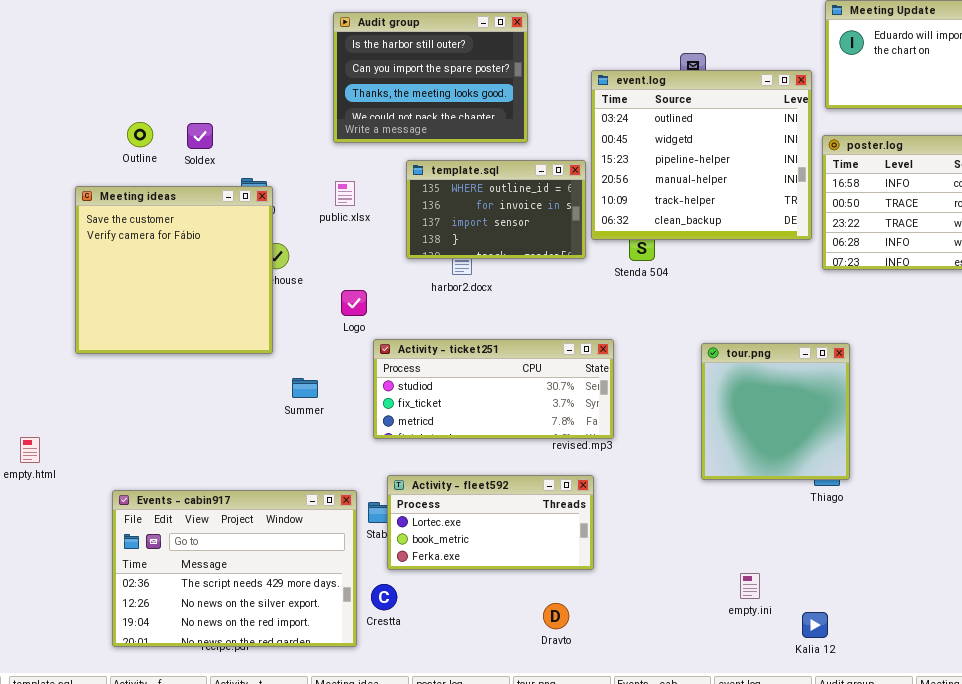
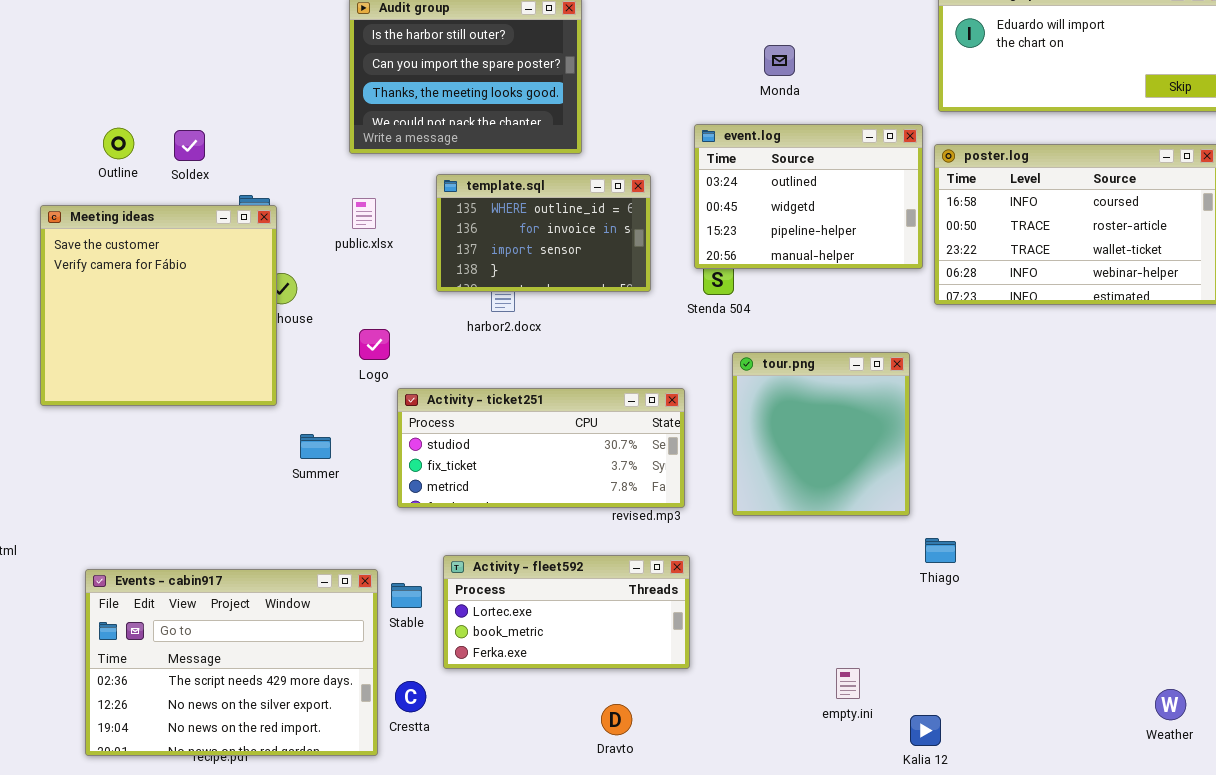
event.log: [591,70,812,240] -> [694,124,923,269], resized
tour.png: [701,343,850,480] -> [732,352,910,516], moved
Activity - fleet592: [387,475,594,570] -> [443,555,690,669], moved

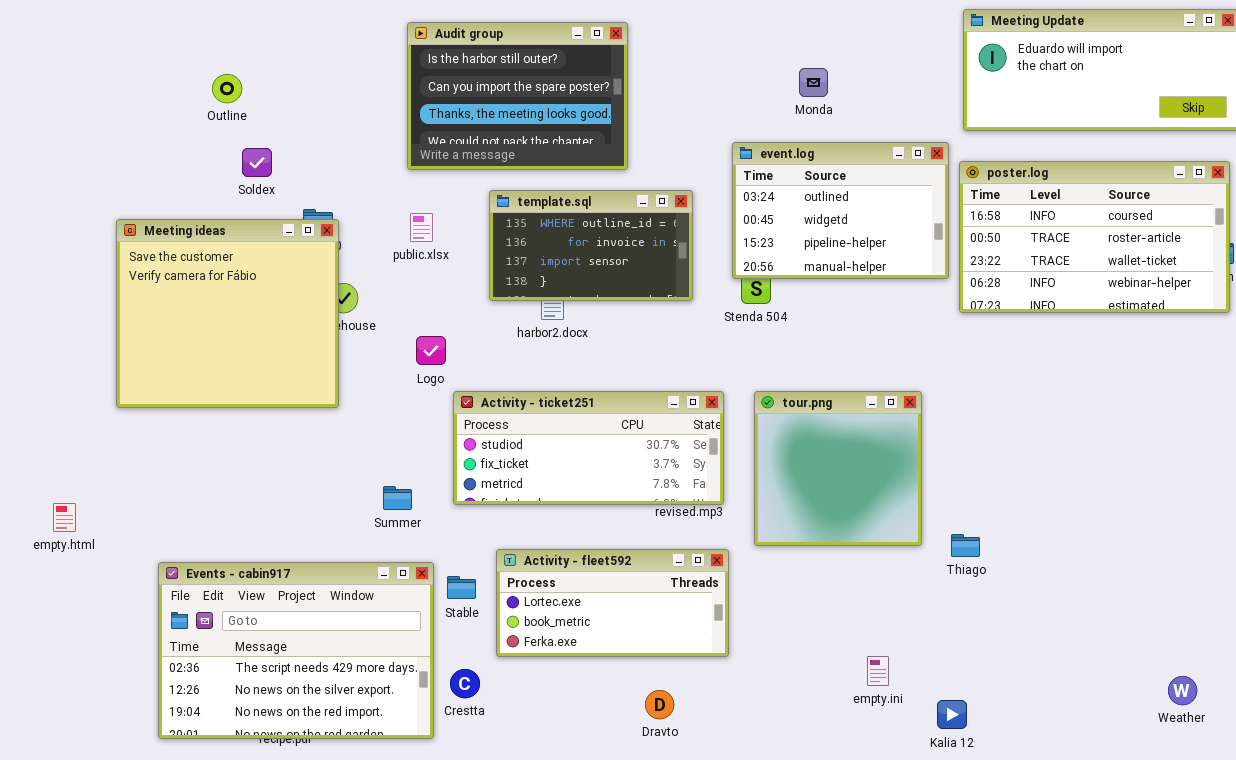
Outline: [103,128,134,159] -> [212,74,242,103], moved
tour.png: [732,352,910,516] -> [754,391,922,546], moved
Summer: [300,434,331,459] -> [383,486,412,510], moved

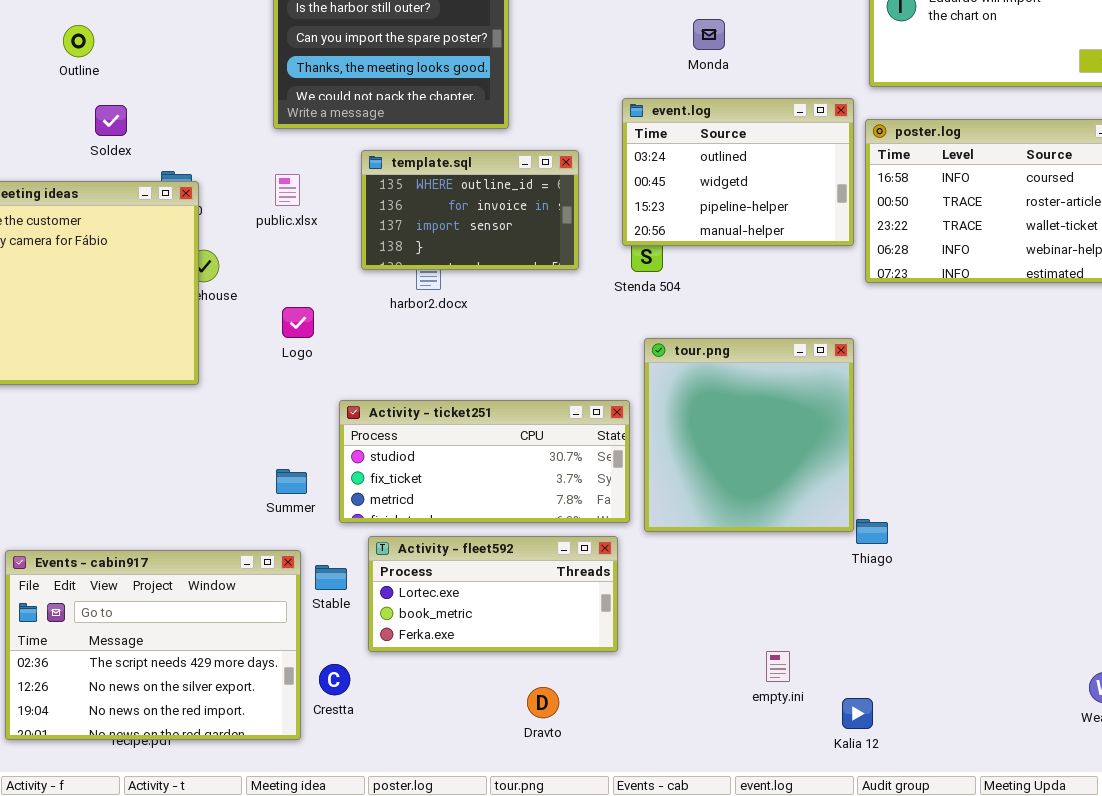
tour.png: [754,391,922,546] -> [644,338,854,532], resized
Activity - ticket251: [453,391,724,505] -> [339,400,630,523], moved
Summer: [383,486,412,510] -> [276,469,307,494], moved

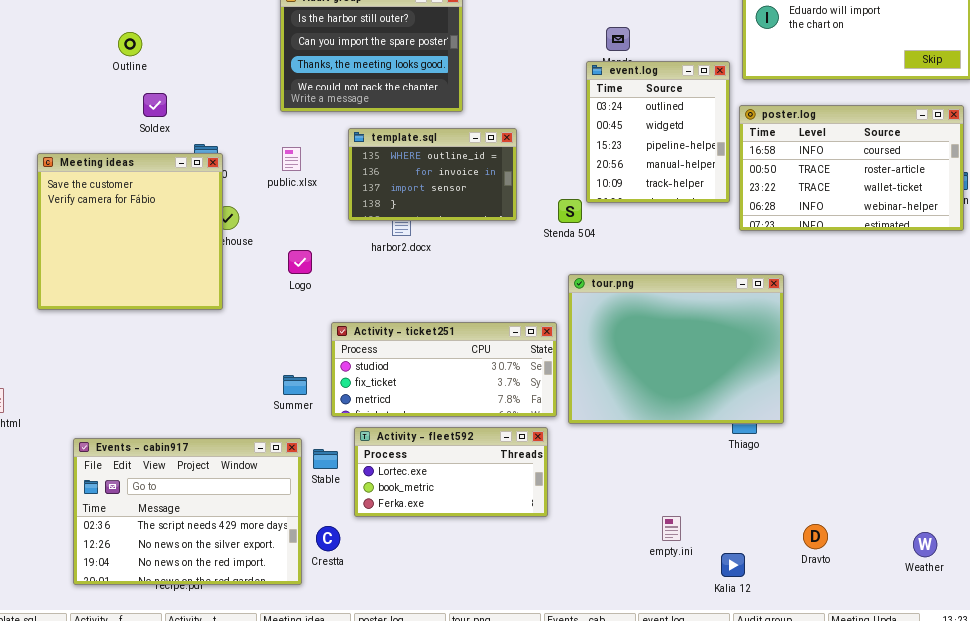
event.log: [622,98,854,246] -> [586,61,730,203], resized
tour.png: [644,338,854,532] -> [568,274,784,424], resized
Dravto: [527,687,559,718] -> [803,524,828,549], moved

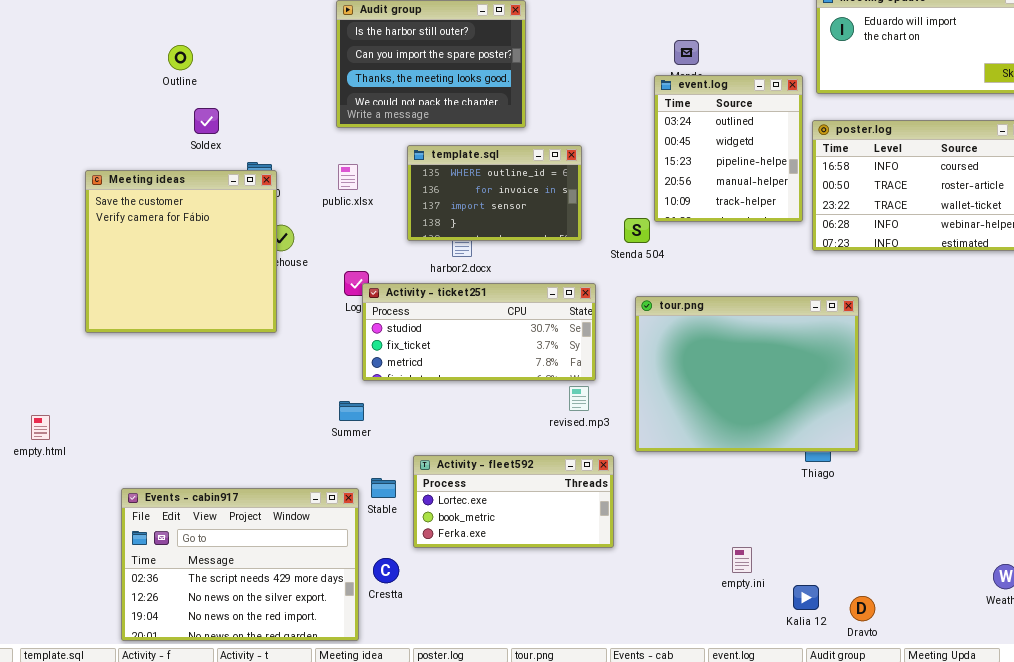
Activity - ticket251: [331,322,557,417] -> [362,283,596,381], moved
Events - cabin917: [73,438,302,585] -> [121,488,359,641], moved
Dravto: [803,524,828,549] -> [850,596,875,621], moved

